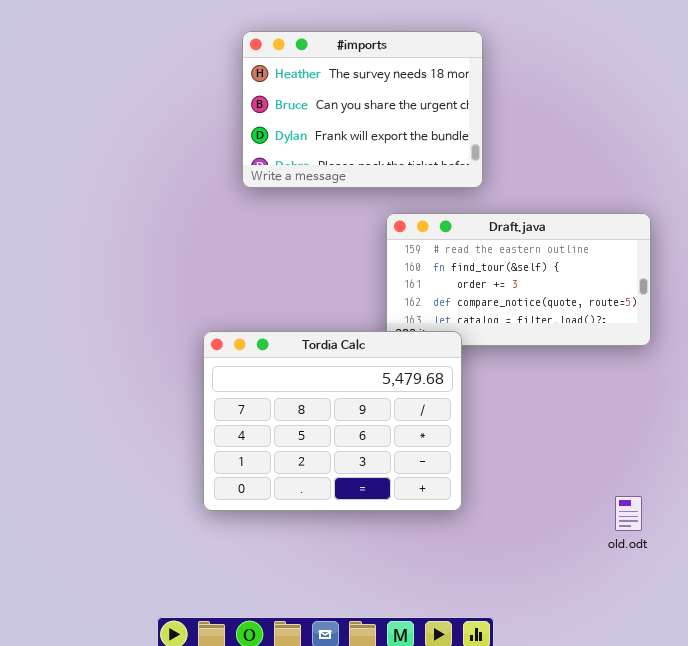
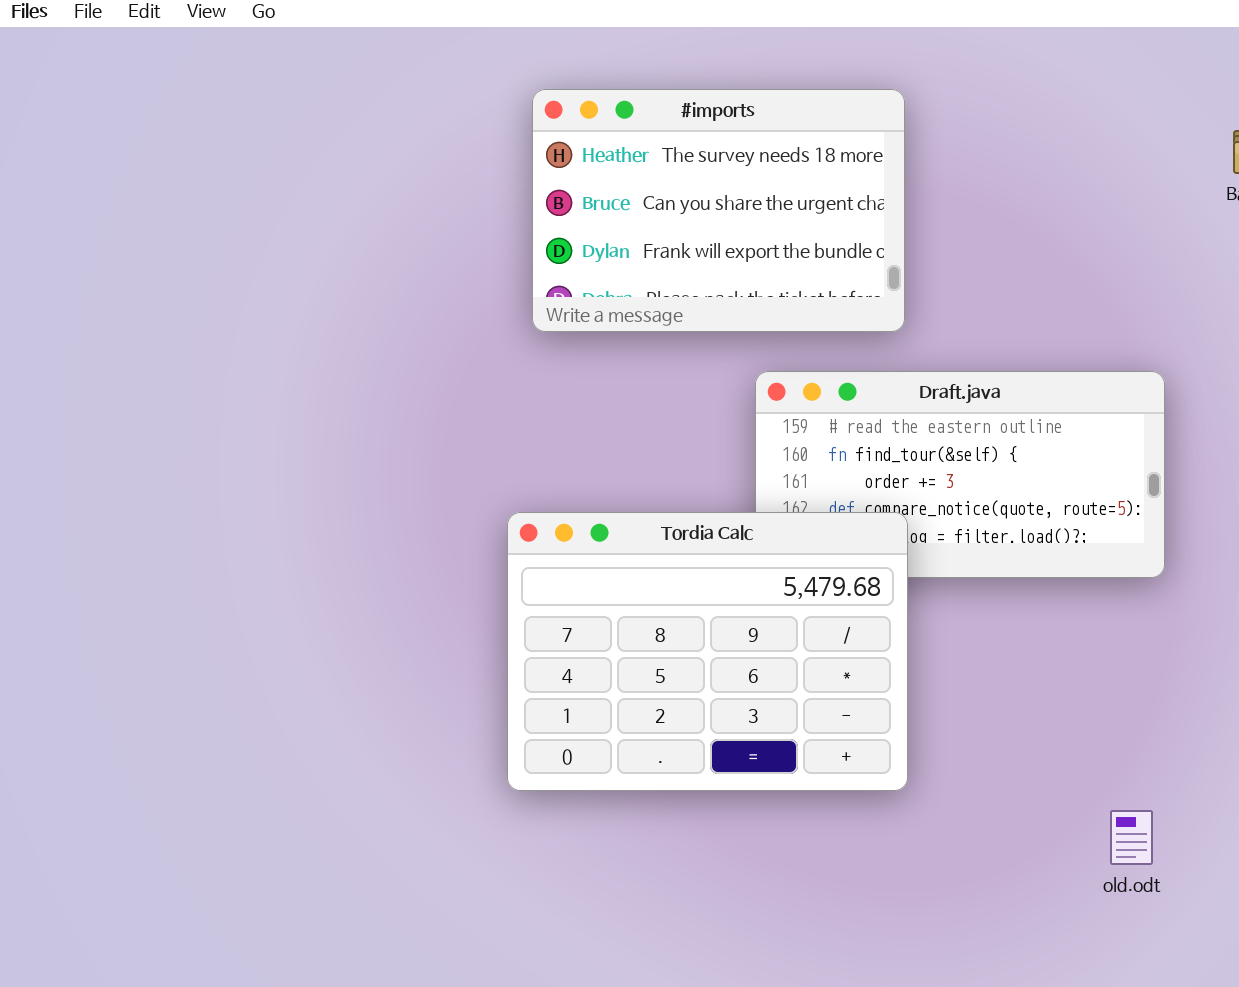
Tordia Calc: [203,331,462,511] -> [507,512,908,791], moved

